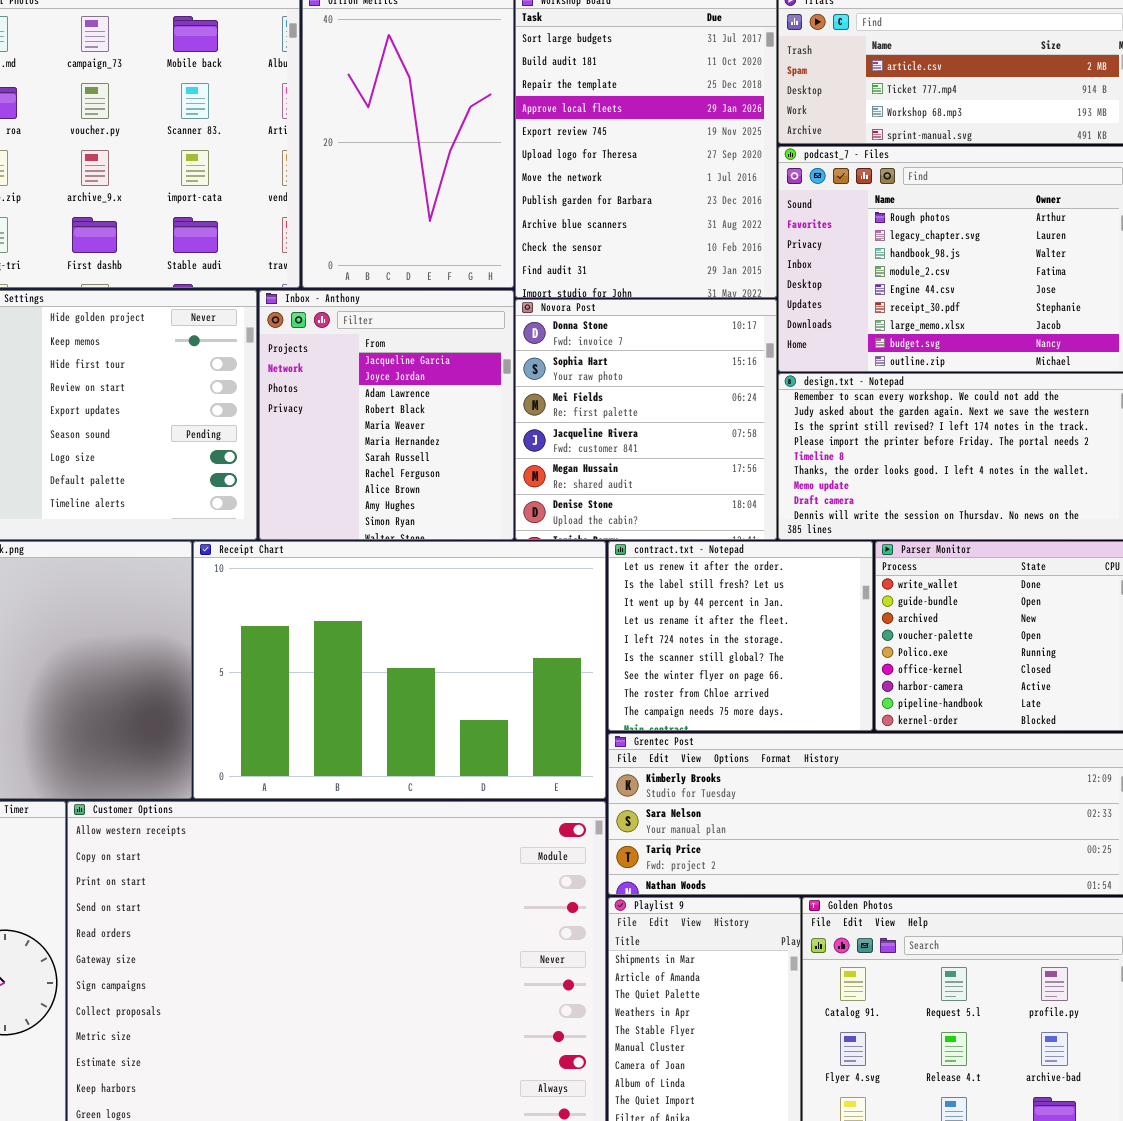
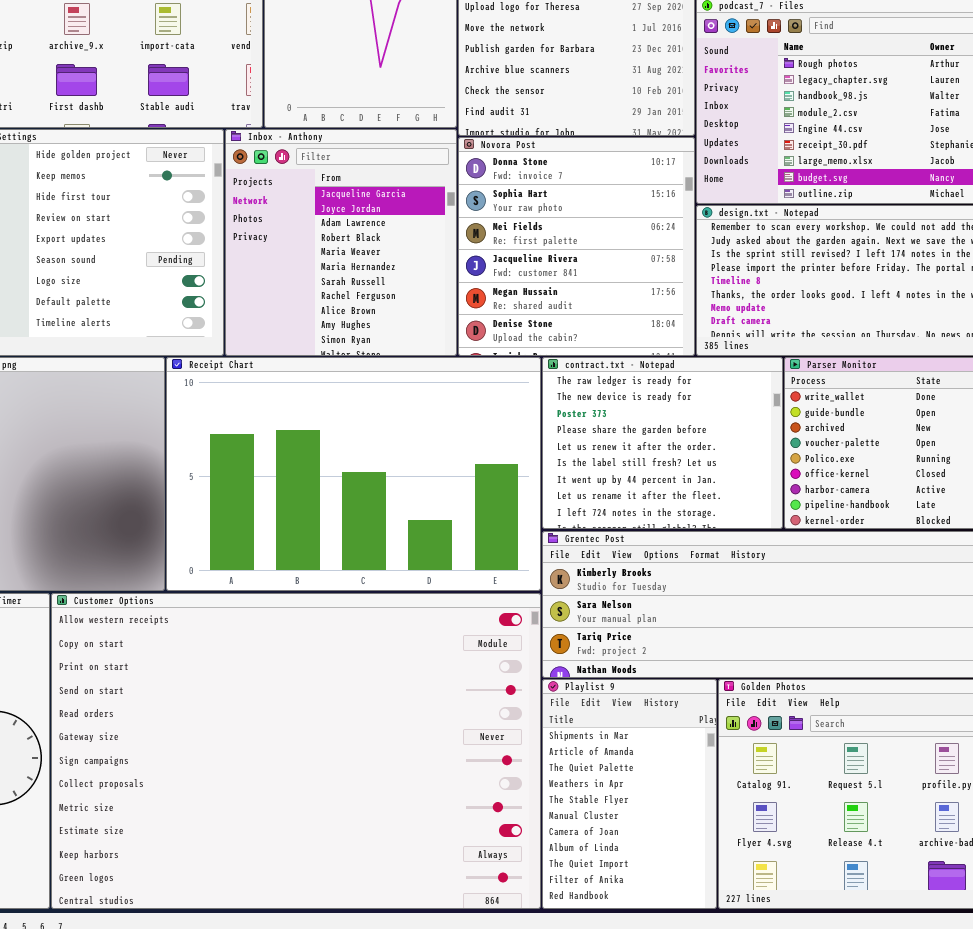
contract.txt - Notepad: [608,541,873,731] -> [542,357,783,529], scrolled up 4 rows

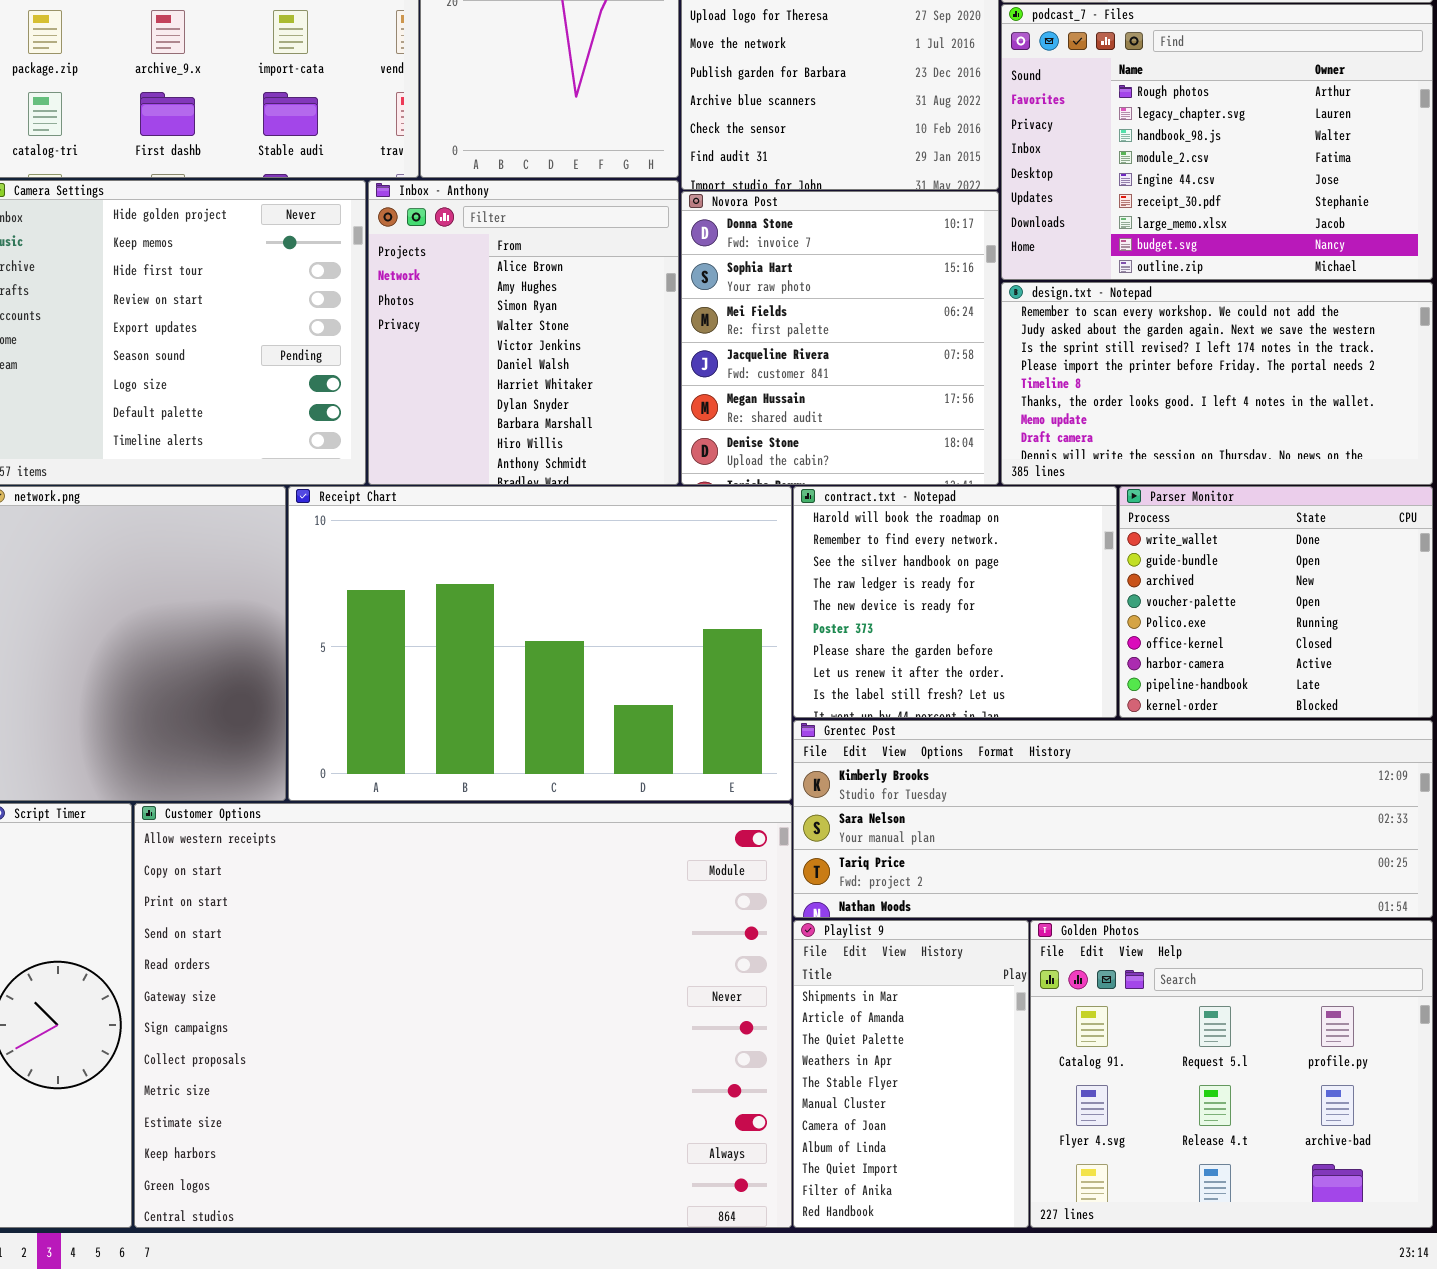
Inbox - Anthony: [225,129,457,356] -> [368,180,679,485], scrolled down 8 rows
contract.txt - Notepad: [542,357,783,529] -> [793,486,1117,718], scrolled up 3 rows

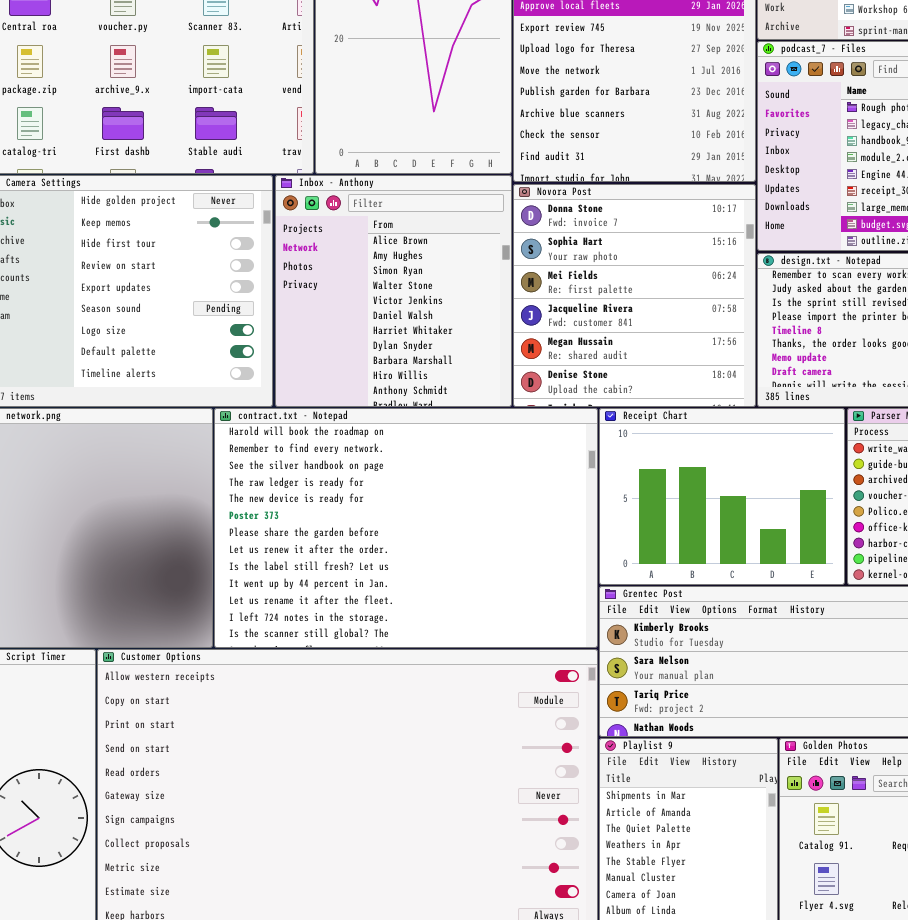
Receipt Chart: [288,486,792,801] -> [599,408,845,585], moved, resized
contract.txt - Notepad: [793,486,1117,718] -> [214,408,598,648], moved, resized

